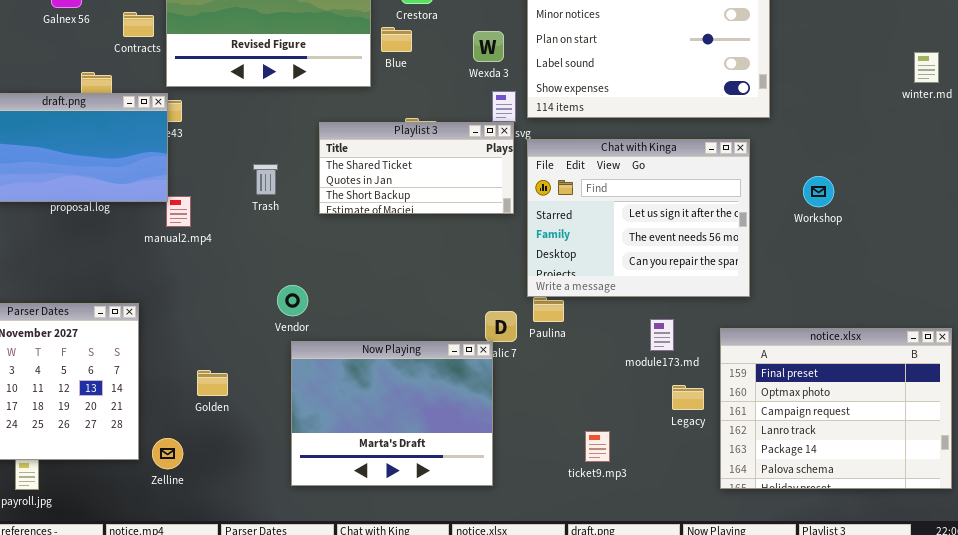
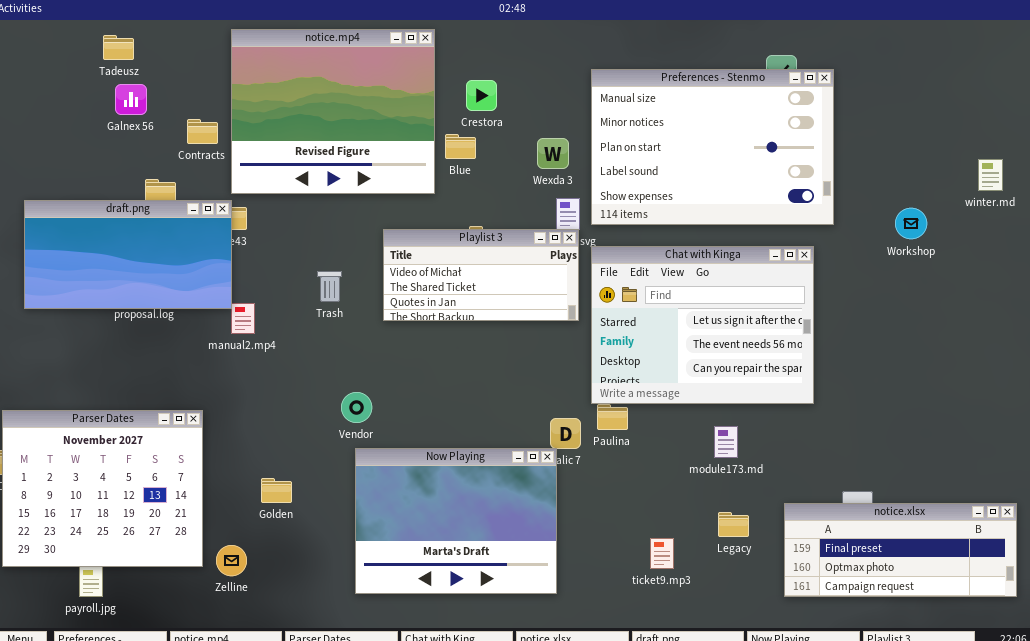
Playlist 3: [319,122,514,214] -> [383,229,579,321], scrolled up 1 row
Workshop: [803,176,834,207] -> [895,208,927,239], moved
notice.xlsx: [720,328,952,489] -> [784,503,1017,597], resized
Legacy: [672,385,704,410] -> [718,512,749,537], moved

